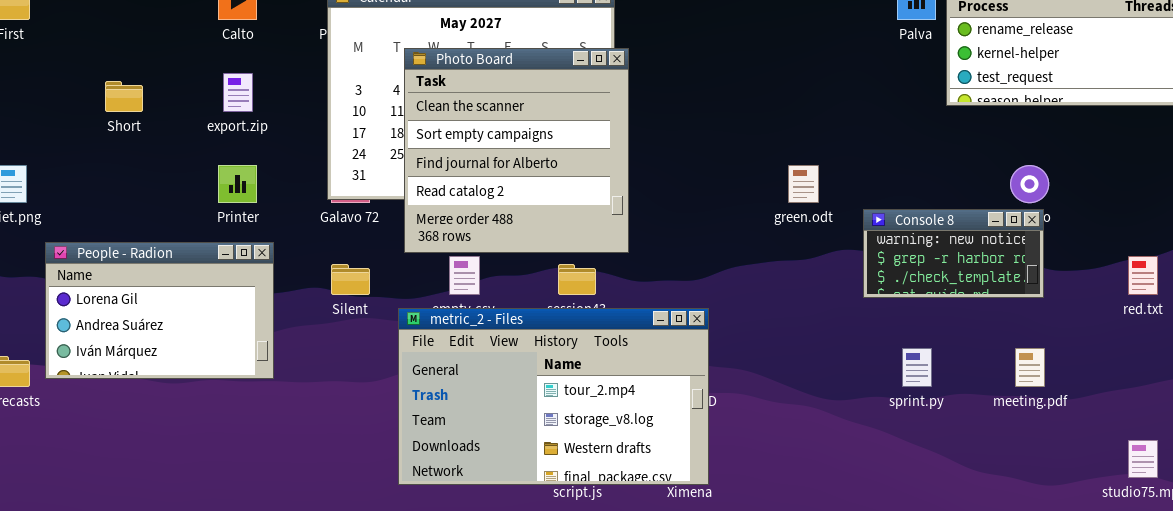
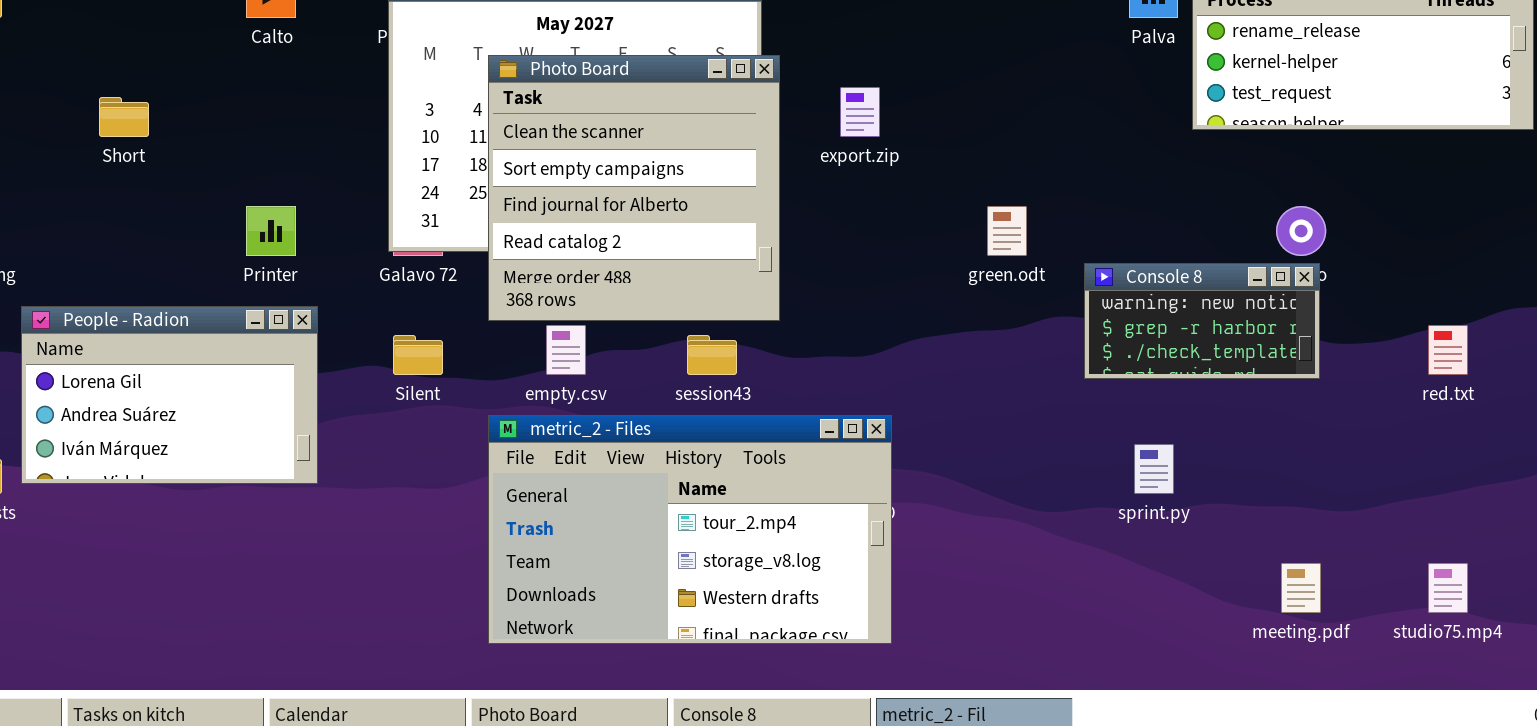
export.zip: [223,73,253,112] -> [840,87,880,137], moved
metric_2 - Files: [398,308,709,485] -> [488,415,892,644], moved
meeting.pdf: [1015,348,1045,387] -> [1281,563,1321,613], moved

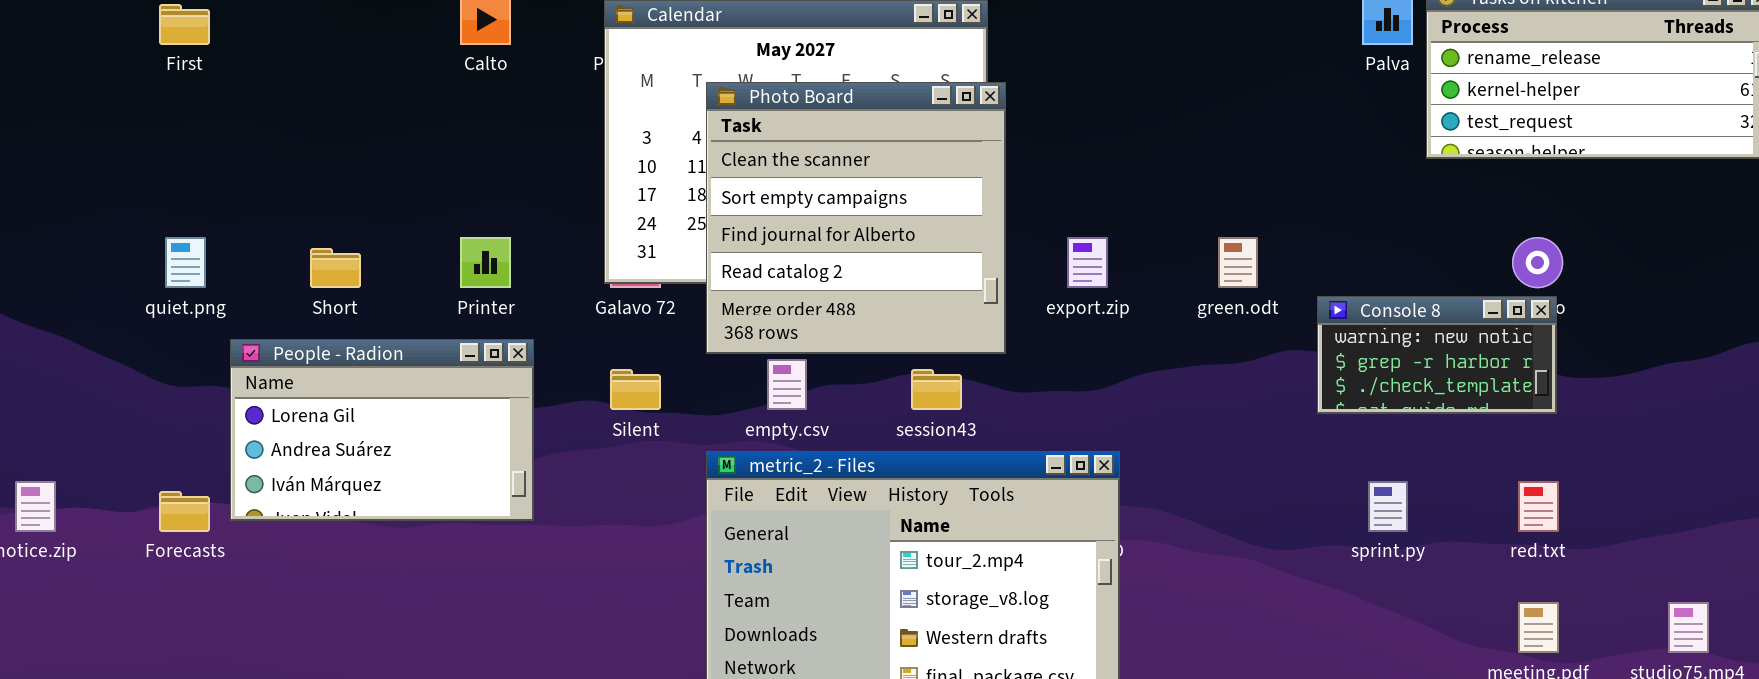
export.zip: [840,87,880,137] -> [1067,237,1108,288], moved
Short: [99,97,149,137] -> [310,248,361,288], moved
red.txt: [1428,325,1468,375] -> [1518,481,1559,532], moved

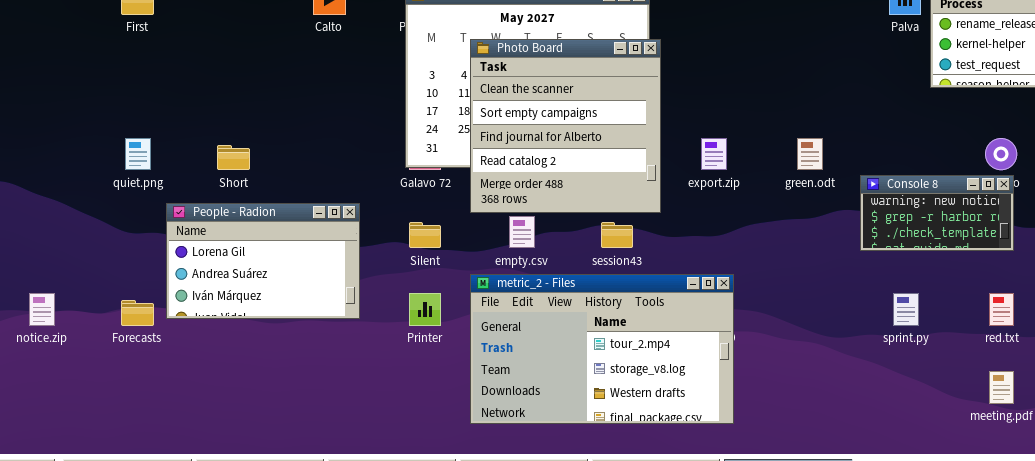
Printer: [460,237,511,288] -> [409,293,441,326], moved

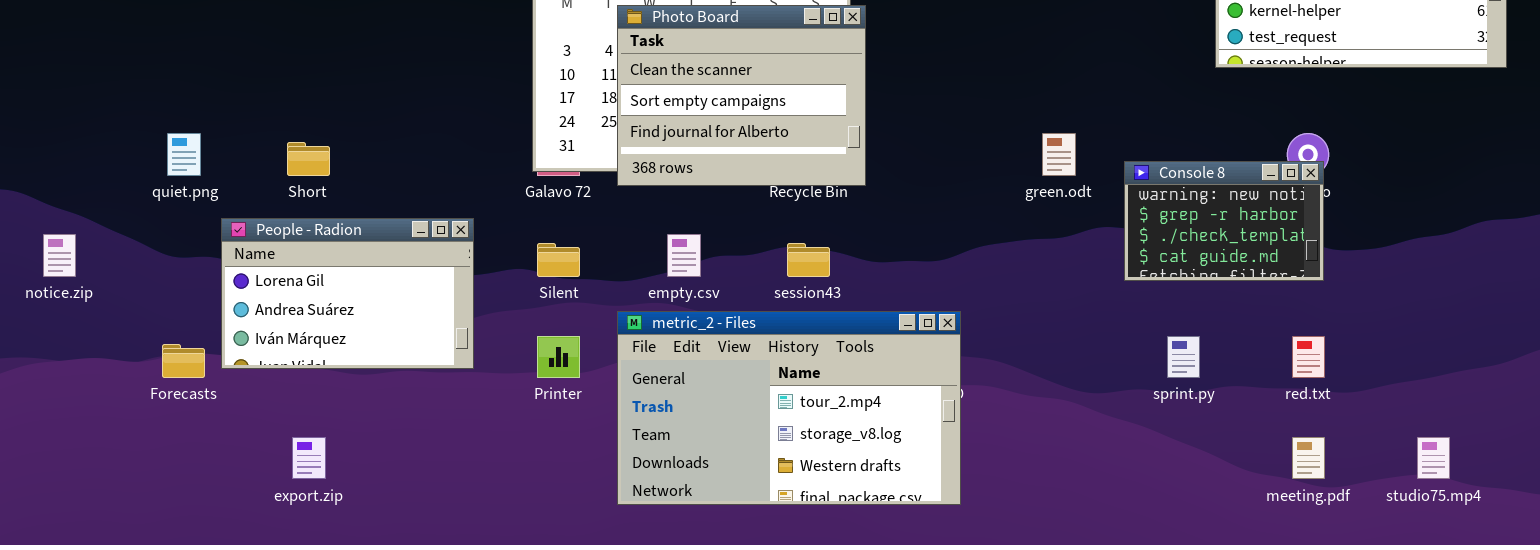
Photo Board: [470,39,661,213] -> [617,5,866,186], resized
export.zip: [701,138,727,170] -> [292,437,326,479], moved
Console 8: [860,175,1014,251] -> [1124,161,1324,281], resized
notice.zip: [29,293,55,326] -> [43,234,76,277], moved

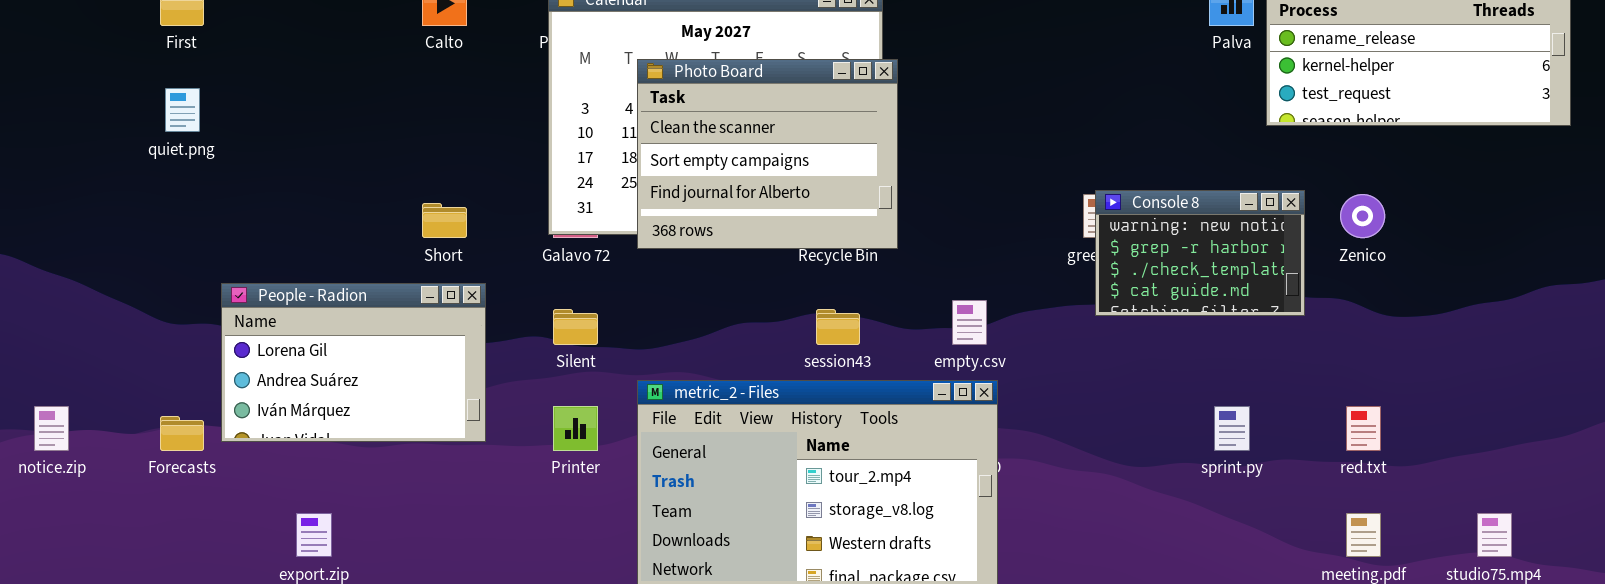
quiet.png: [167,133,201,176] -> [165,88,200,132], moved
Short: [287,142,330,176] -> [422,203,467,238], moved
Console 8: [1124,161,1324,281] -> [1095,190,1305,316], moved
notice.zip: [43,234,76,277] -> [34,406,69,451], moved
empty.csv: [667,234,701,277] -> [952,300,987,345], moved

